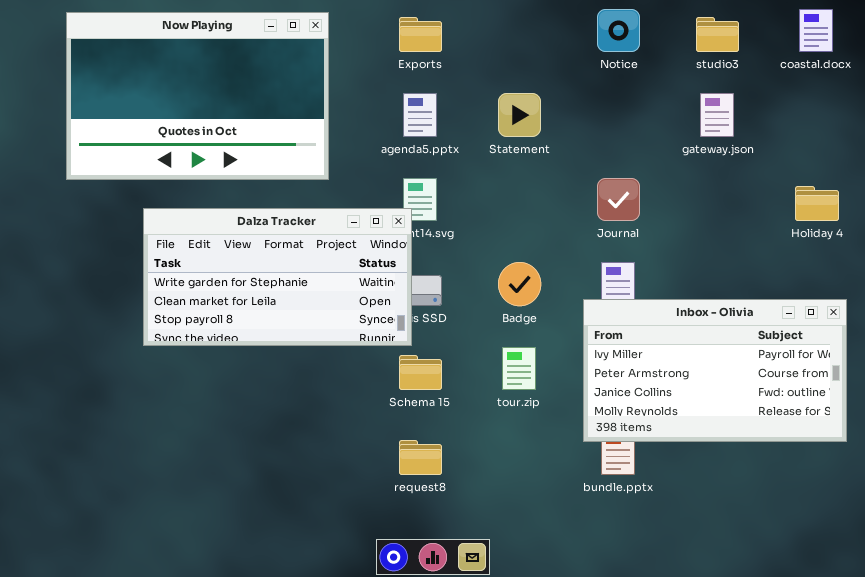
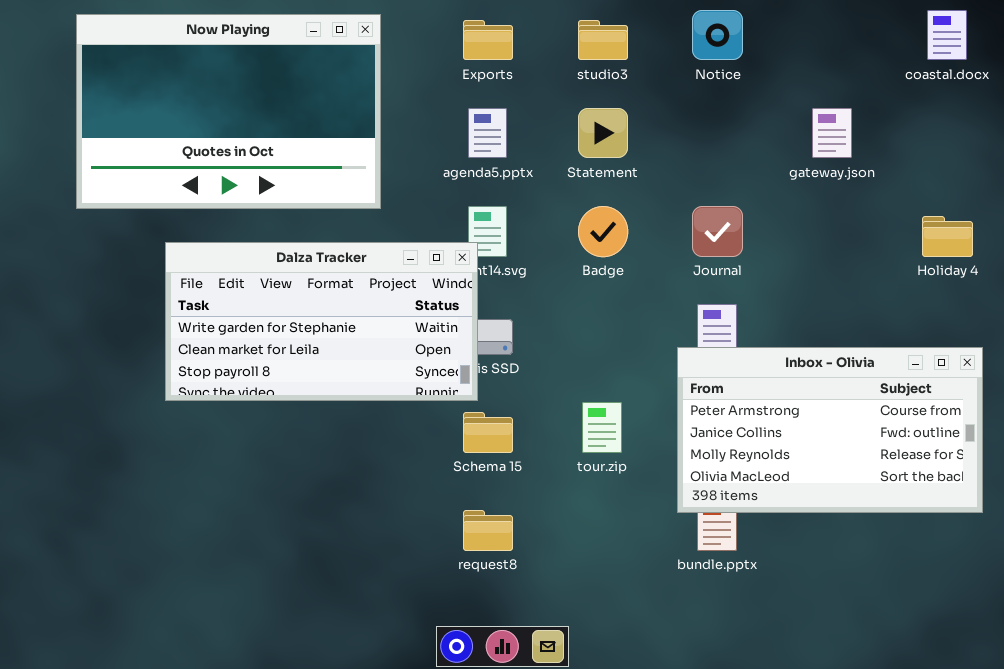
studio3: [696,17,739,52] -> [578,20,628,60], moved
Badge: [498,262,541,306] -> [578,206,628,257], moved
Inbox - Olivia: [583,299,847,442] -> [677,347,983,513], scrolled down 1 row

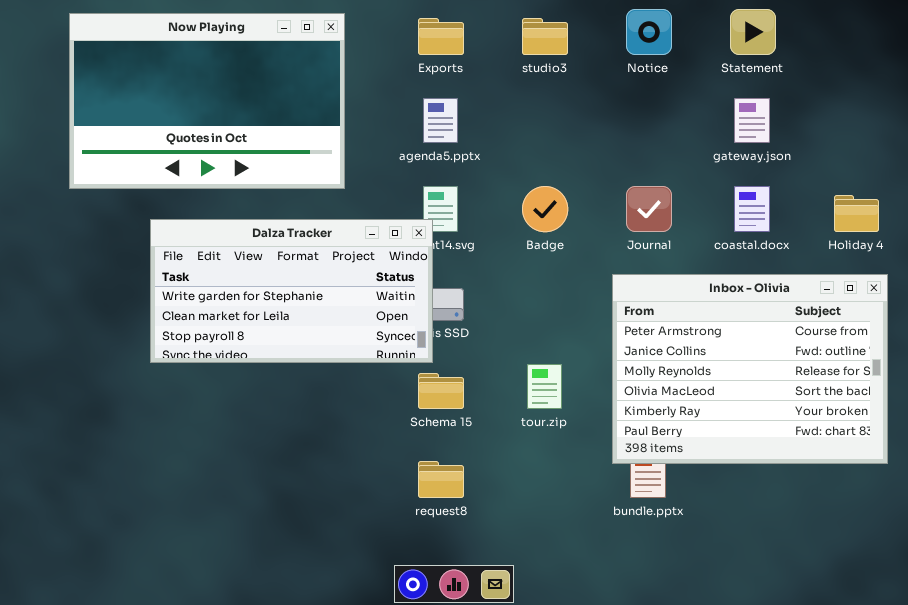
coastal.docx: [927,10,967,60] -> [734,186,770,232], moved
Statement: [578,108,628,158] -> [730,9,776,55], moved
Inbox - Olivia: [677,347,983,513] -> [612,274,888,464], resized

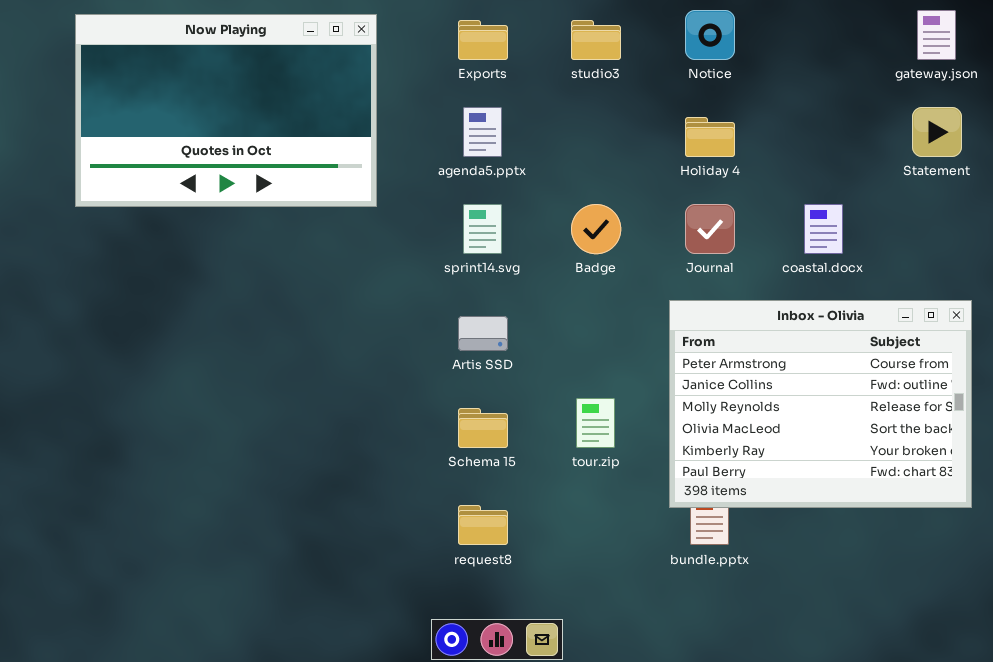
Statement: [730,9,776,55] -> [912,107,962,157], moved
gateway.json: [734,98,770,143] -> [917,10,956,60], moved
Holiday 4: [834,195,879,232] -> [685,117,735,157], moved
Dalza Tracker: [150,219,433,363] -> none, closed

